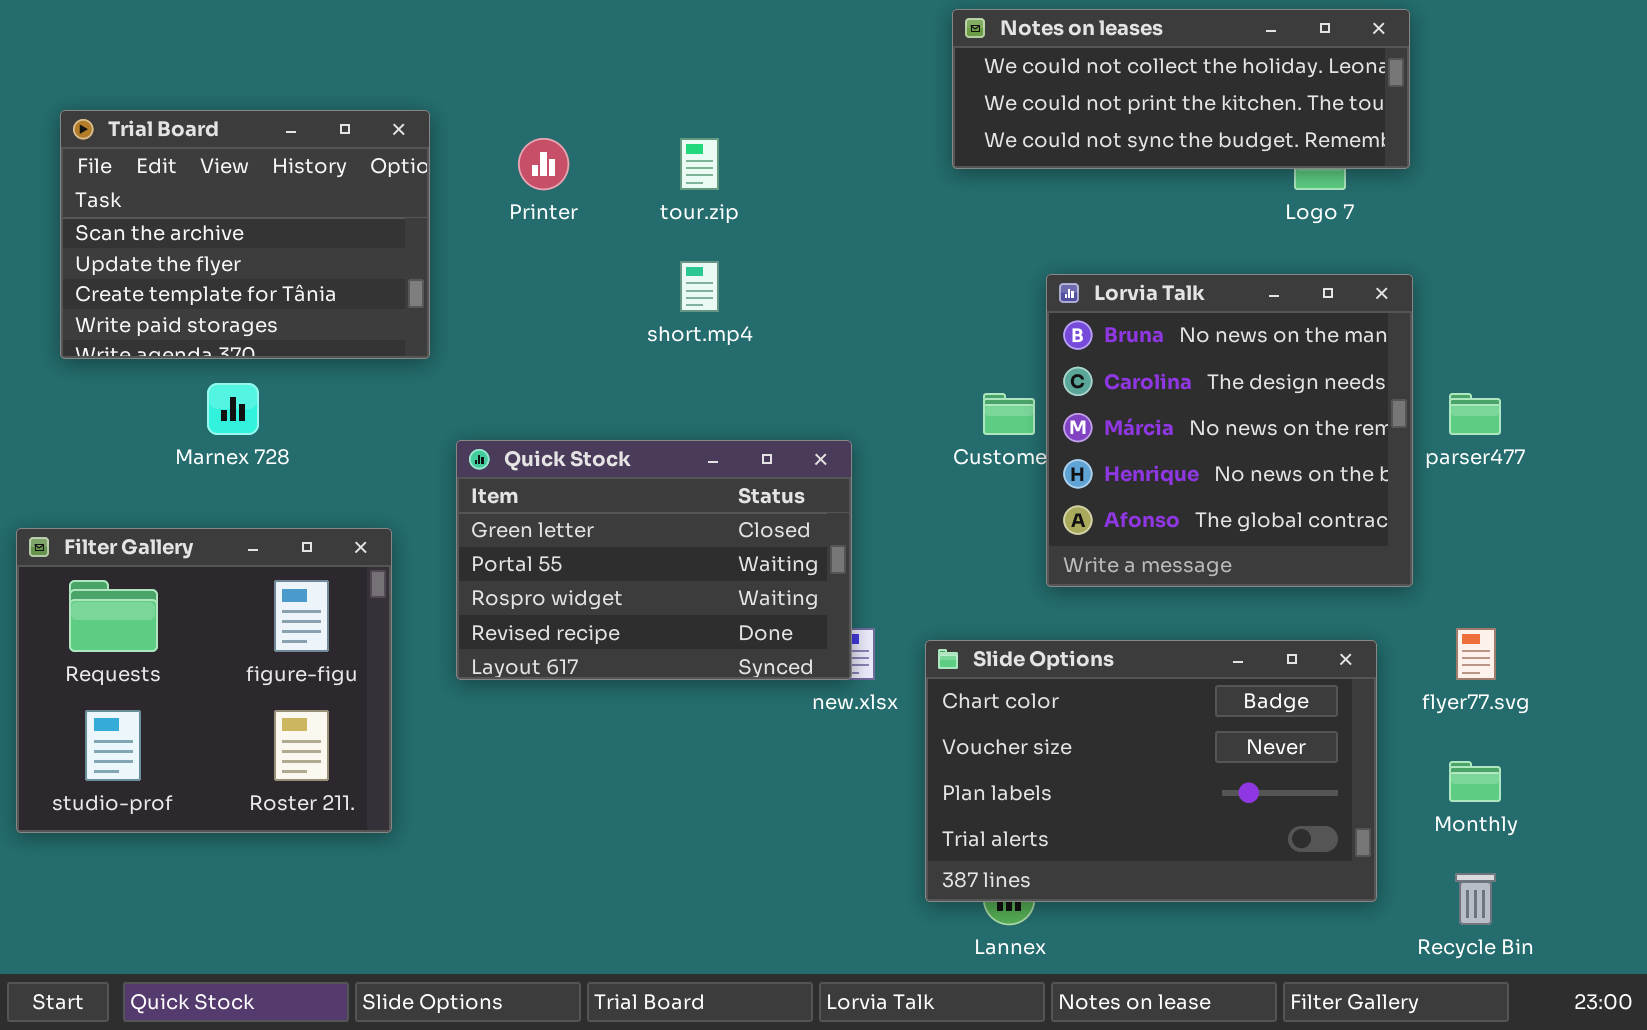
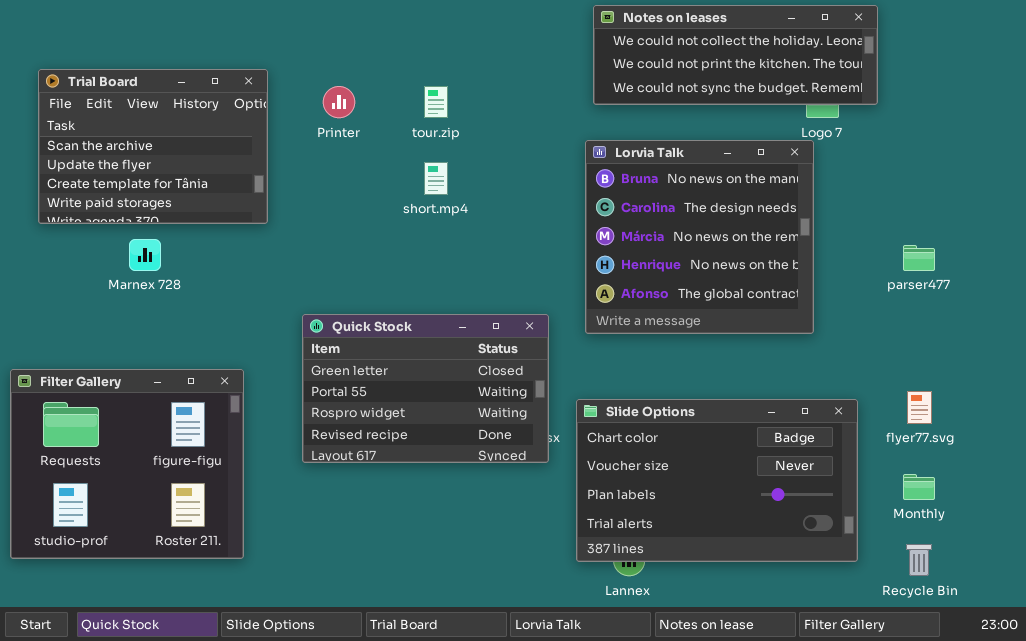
Lorvia Talk: [1046,274,1413,587] -> [585,140,814,334], moved
Quick Stock: [456,440,852,680] -> [302,314,549,463], moved
Filter Gallery: [16,528,392,833] -> [10,369,244,559], moved

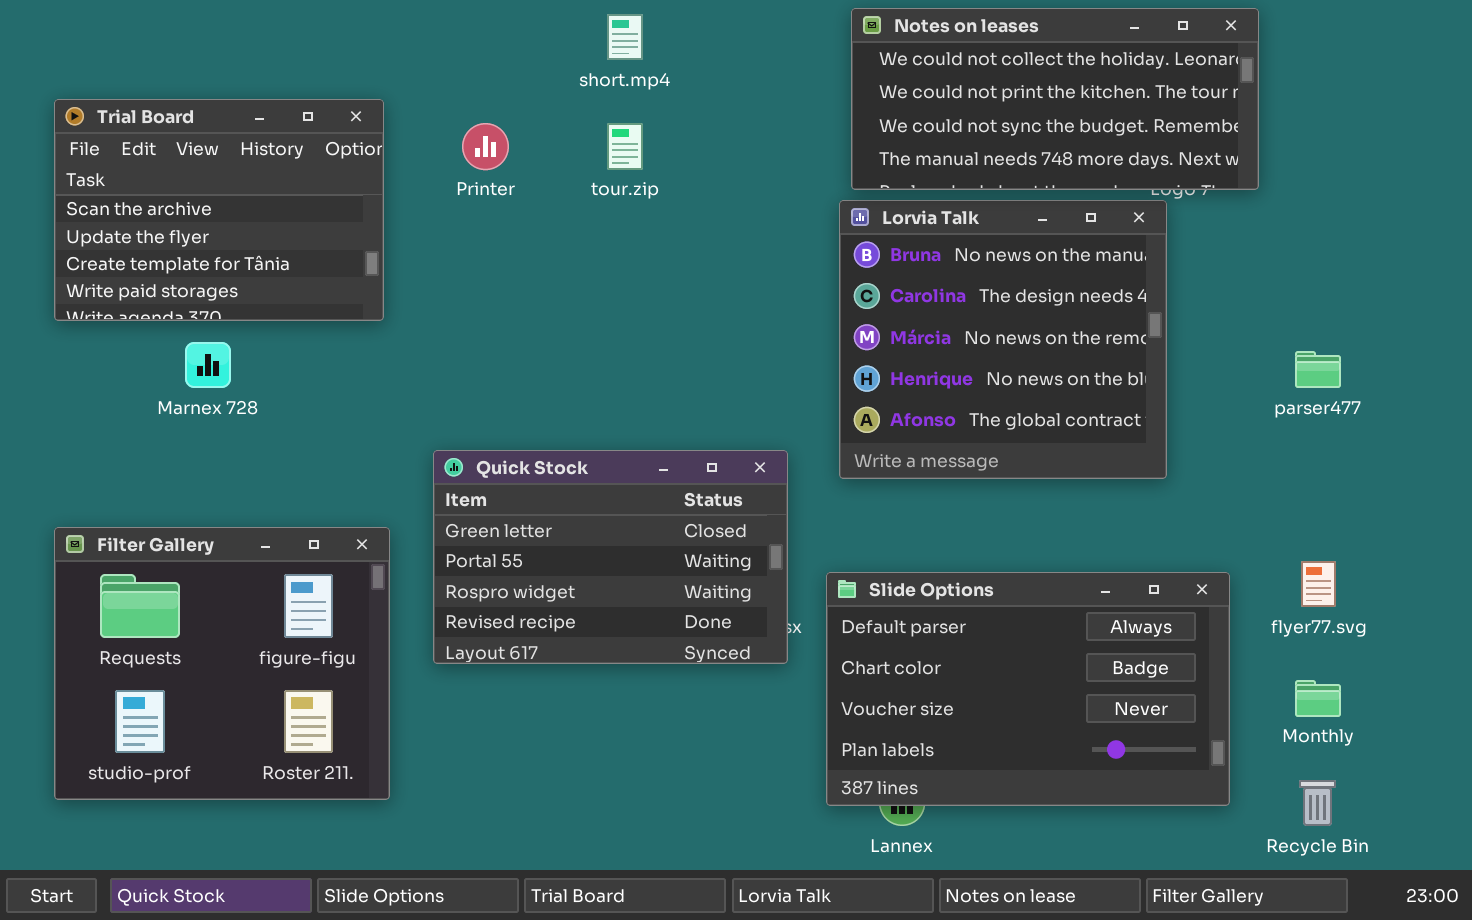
Notes on leases: [593,5,878,105] -> [851,8,1259,190], resized
short.mp4: [424,162,448,195] -> [607,14,643,60], moved
Filter Gallery: [10,369,244,559] -> [54,527,390,800], moved
Slide Options: [576,399,858,562] -> [826,572,1230,806], scrolled up 1 row

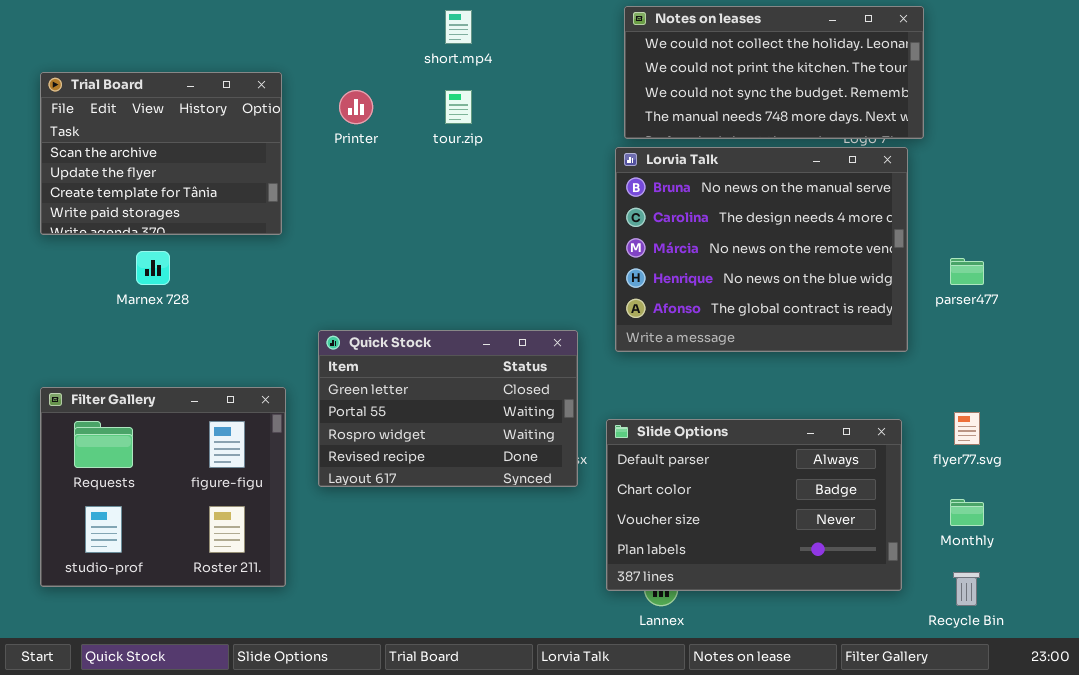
Lorvia Talk: [839,200,1167,479] -> [615,147,908,352], resized

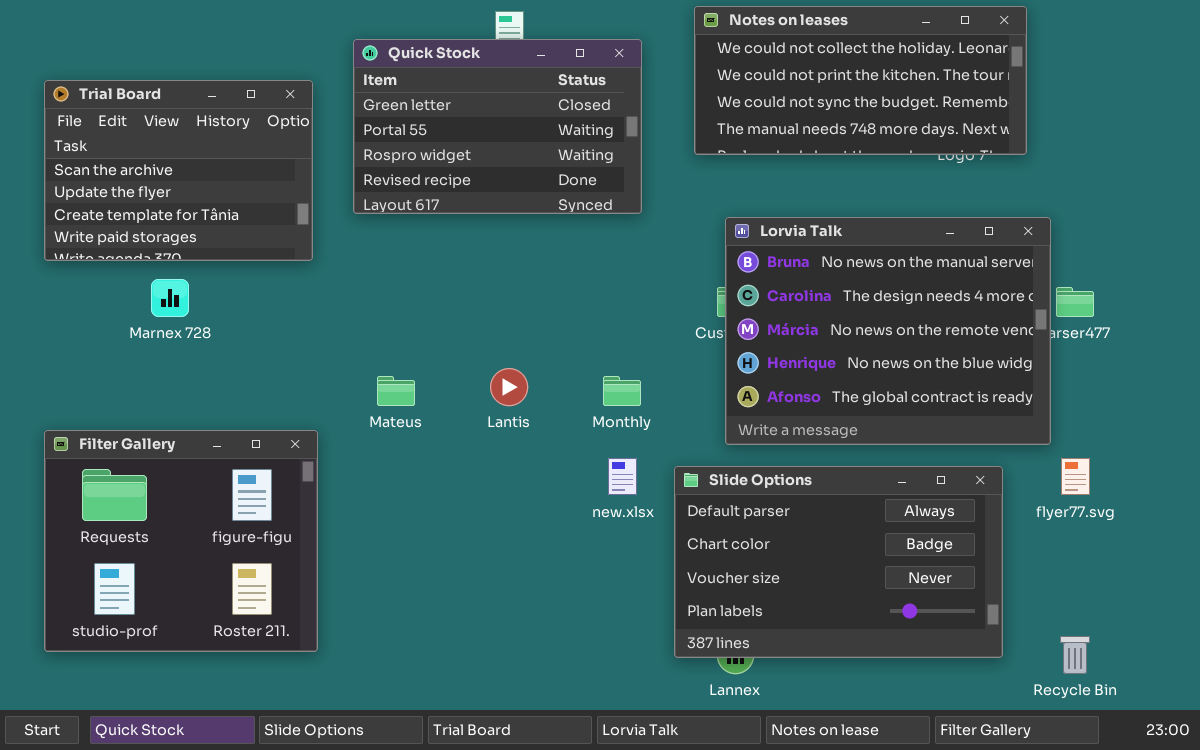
Lorvia Talk: [615,147,908,352] -> [725,217,1051,445], moved
Quick Stock: [318,330,578,487] -> [353,39,642,214], moved
Monthly: [950,499,984,526] -> [603,376,641,406], moved

